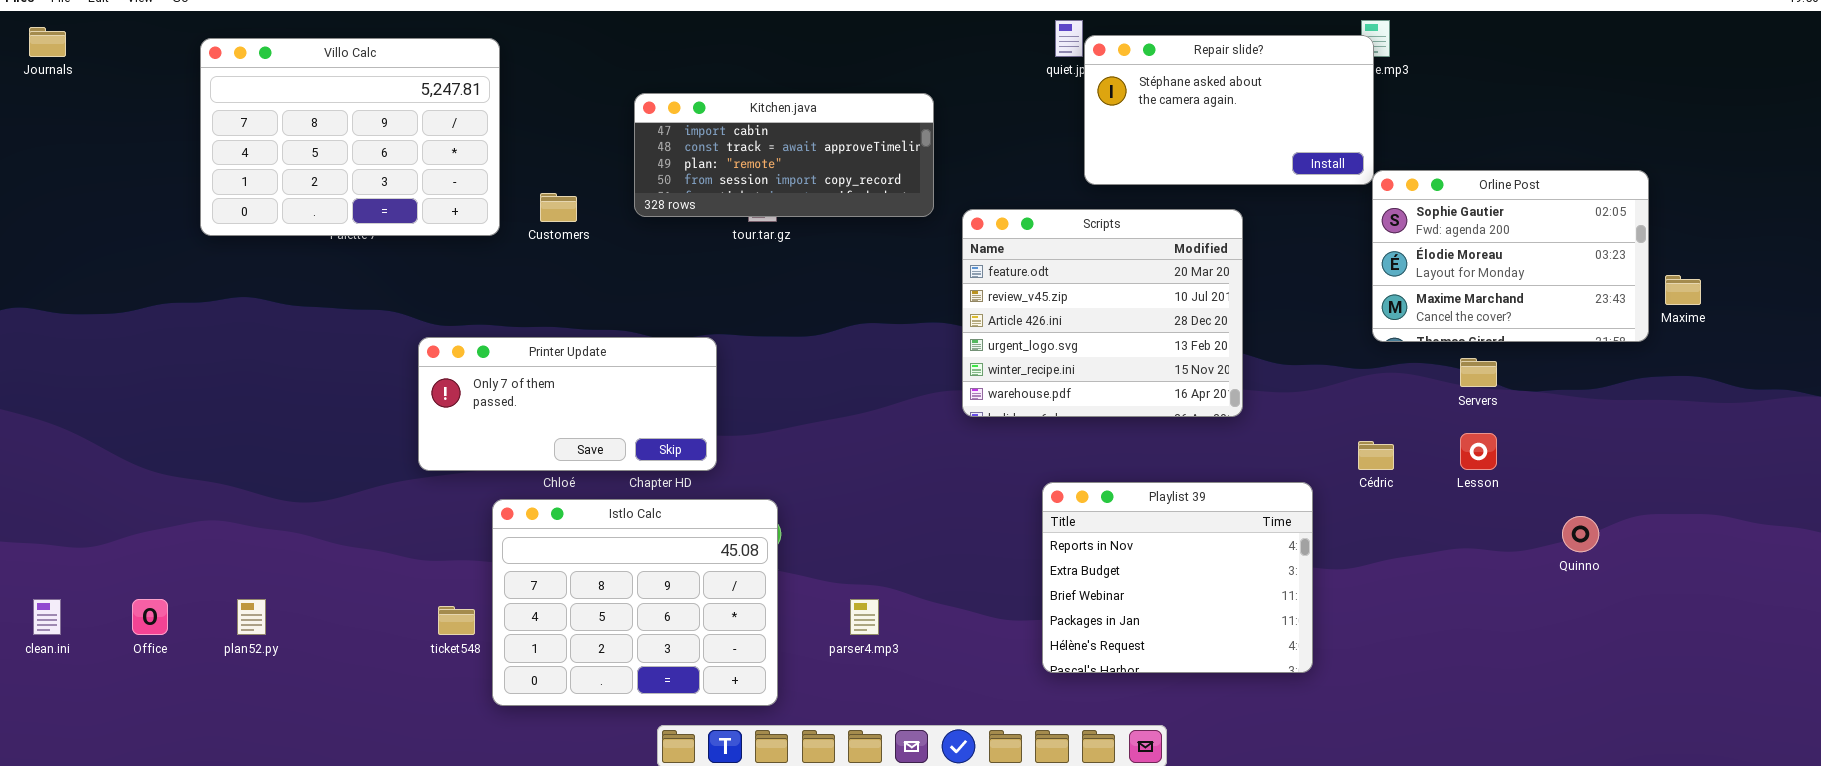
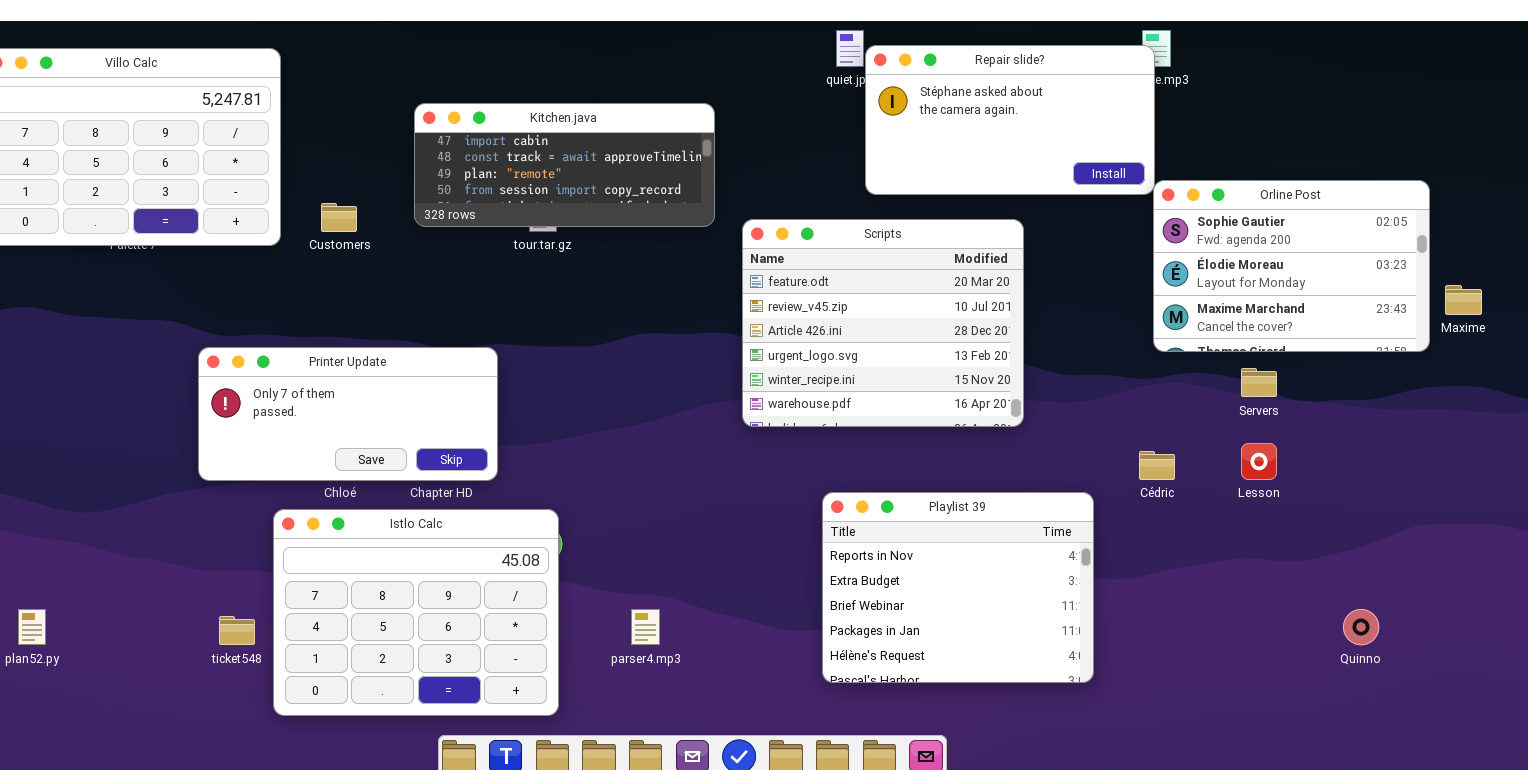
Quinno: [1562,516,1599,552] -> [1343,609,1379,645], moved

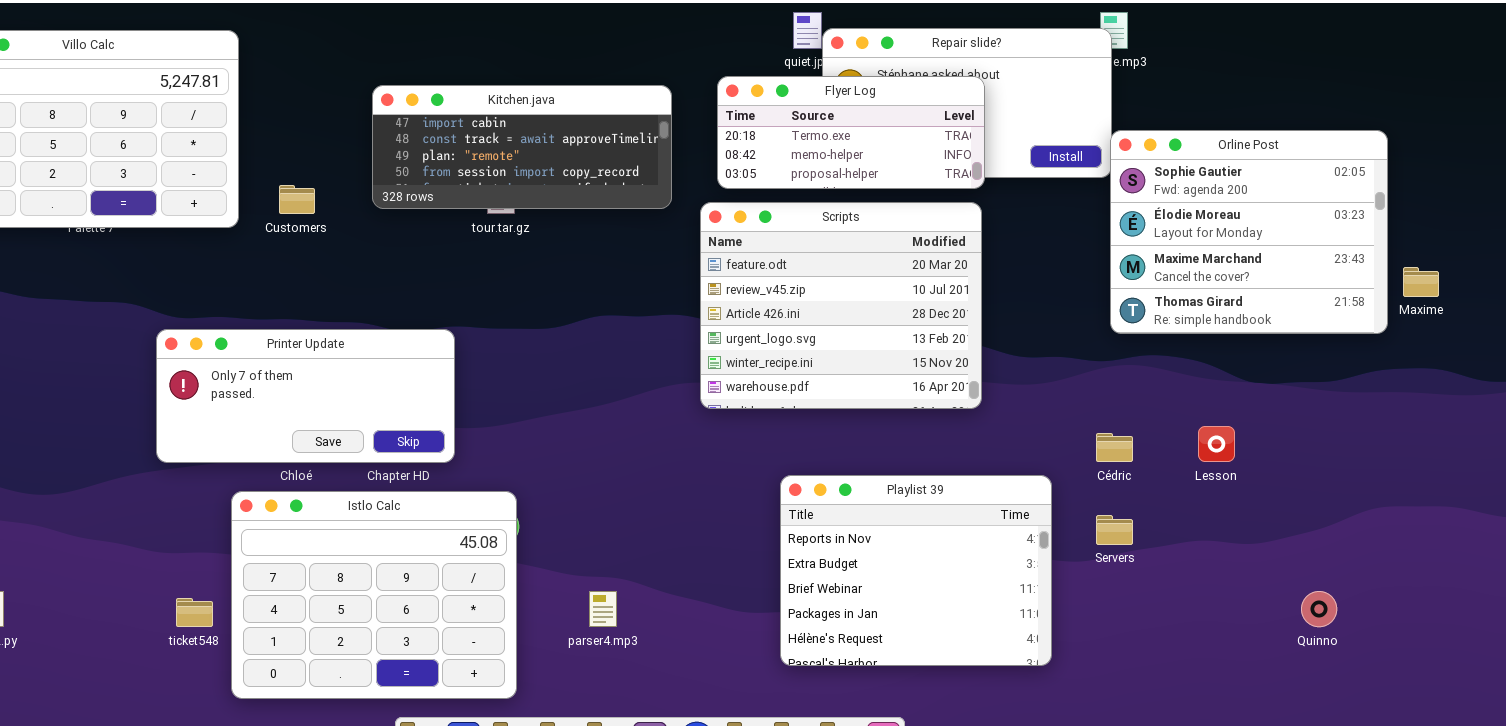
Flyer Log: none -> [717,76,985,189], opened
Orline Post: [1153,180,1430,352] -> [1110,130,1388,334], resized
Servers: [1241,368,1277,397] -> [1096,515,1133,545], moved

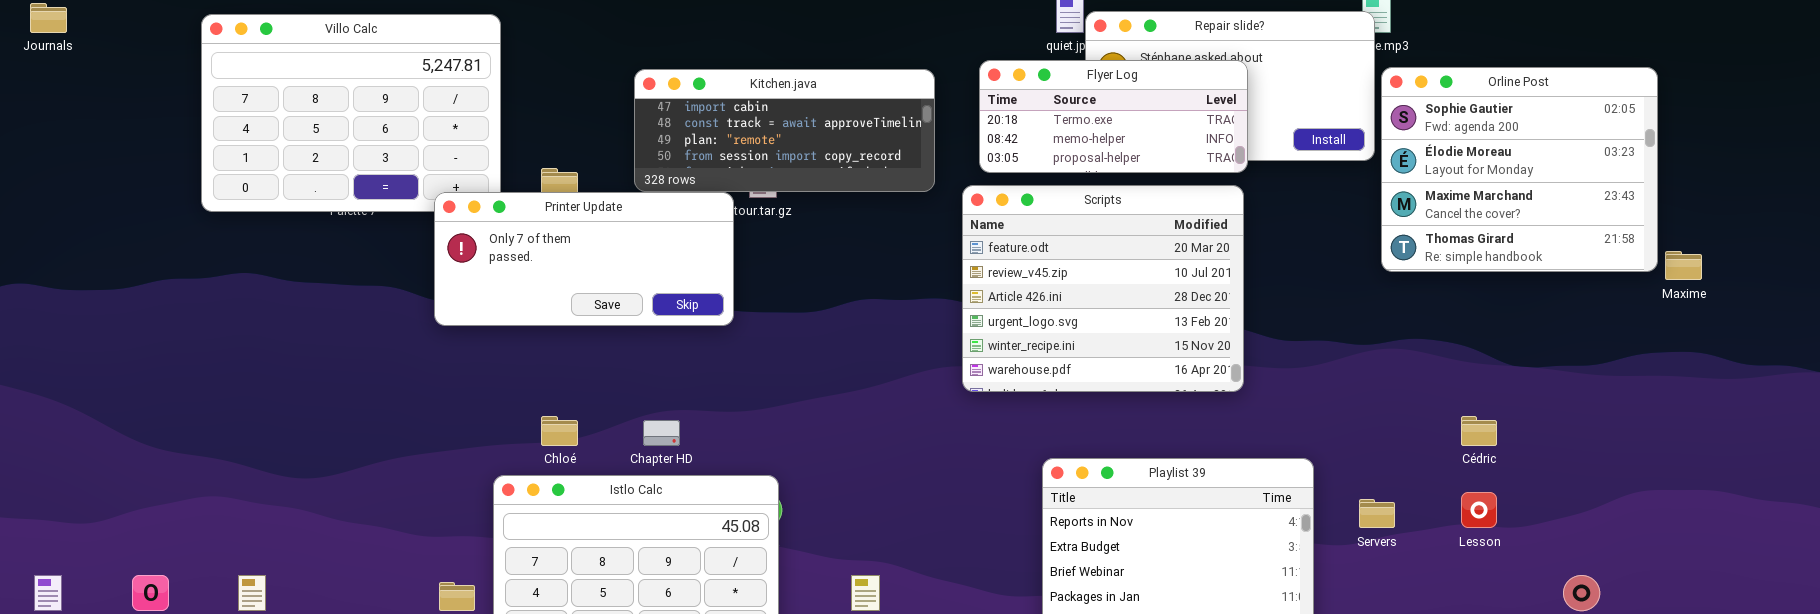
Orline Post: [1110,130,1388,334] -> [1381,67,1658,272], moved
Printer Update: [156,329,455,463] -> [434,192,734,326], moved
Lesson: [1198,426,1235,462] -> [1461,492,1497,528], moved
Cédric: [1096,433,1133,462] -> [1461,416,1497,446], moved

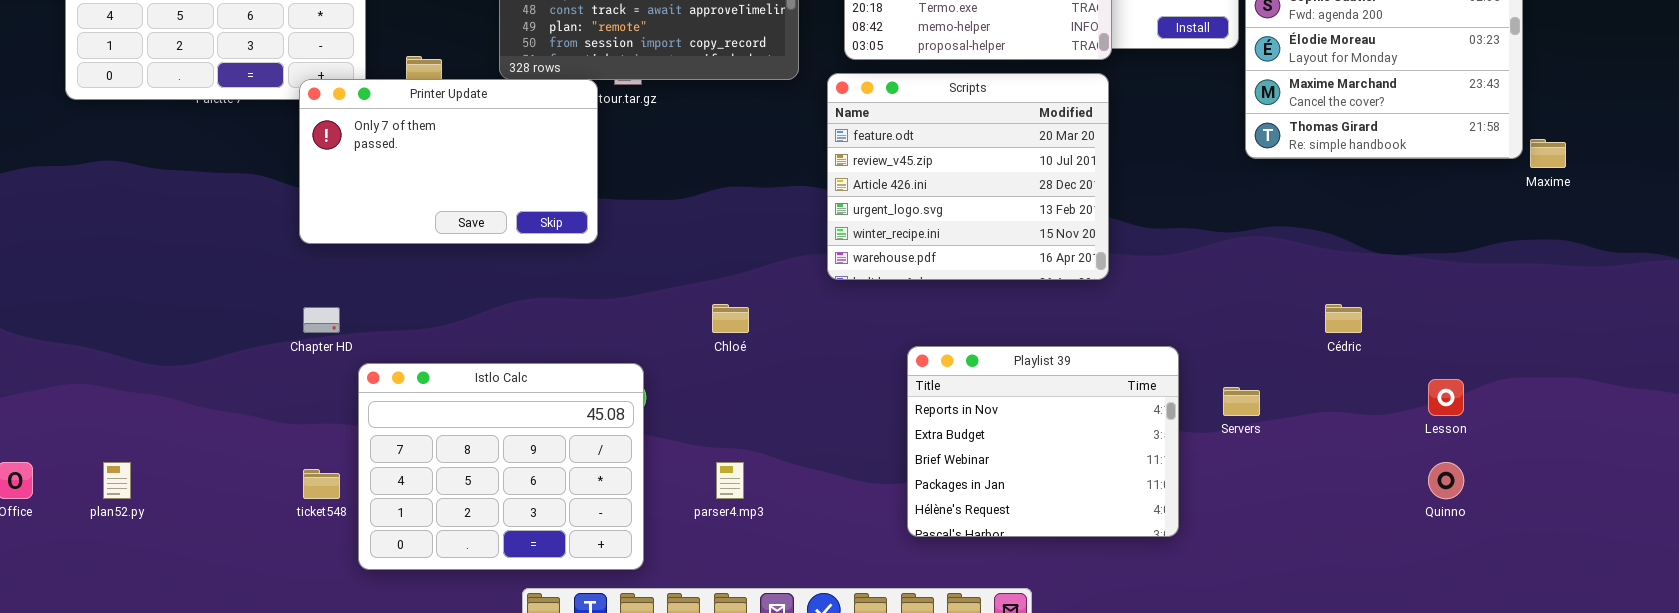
Printer Update: [434,192,734,326] -> [299,79,598,244], resized
Chloé: [541,416,578,446] -> [712,304,749,333], moved
Chapter HD: [643,420,680,446] -> [303,307,340,333], moved
Lesson: [1461,492,1497,528] -> [1428,379,1464,416], moved

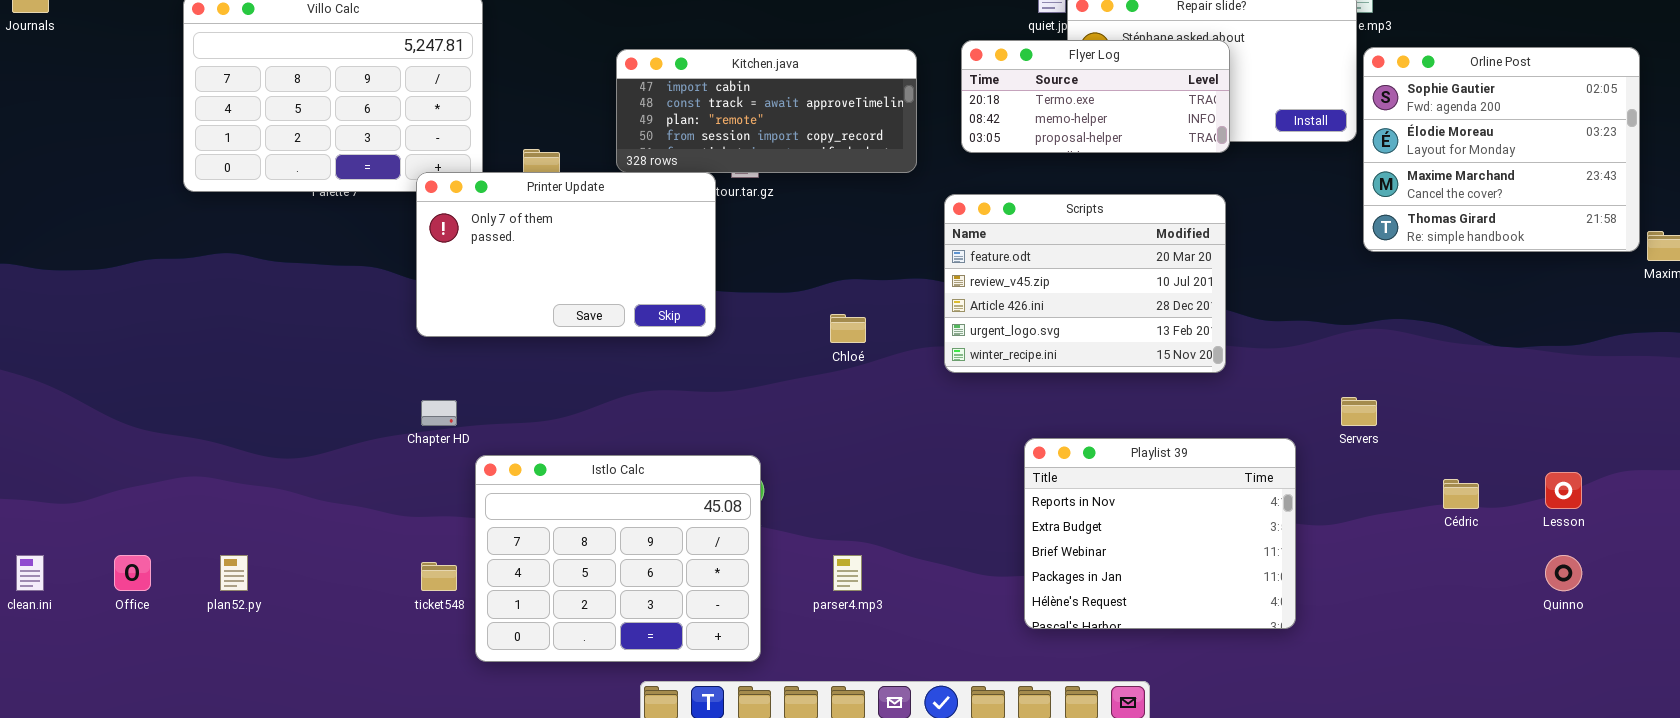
Scripts: [827,73,1109,280] -> [944,194,1226,373], resized
Chloé: [712,304,749,333] -> [830,314,866,343], moved
Cédric: [1325,304,1362,333] -> [1443,479,1479,509], moved
Servers: [1223,387,1260,416] -> [1341,397,1377,426], moved

